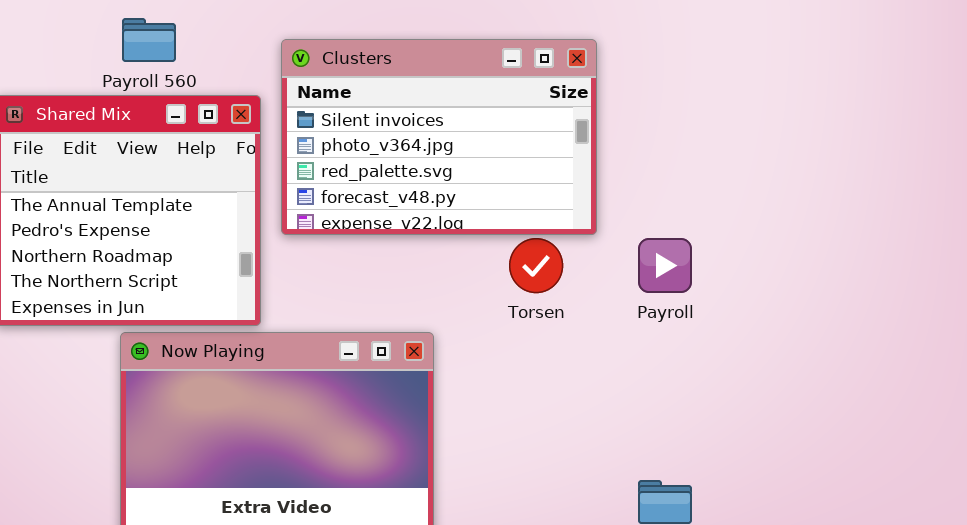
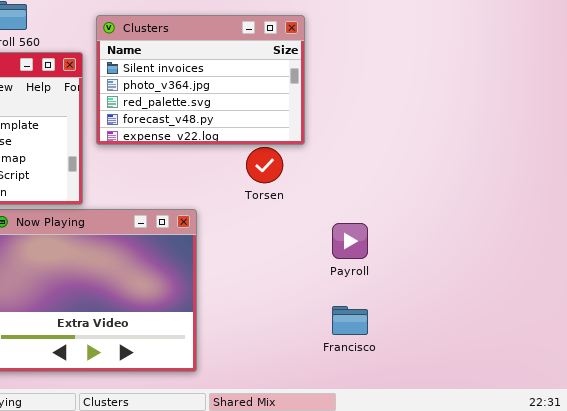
Payroll: [638,238,692,293] -> [332,223,368,259], moved

